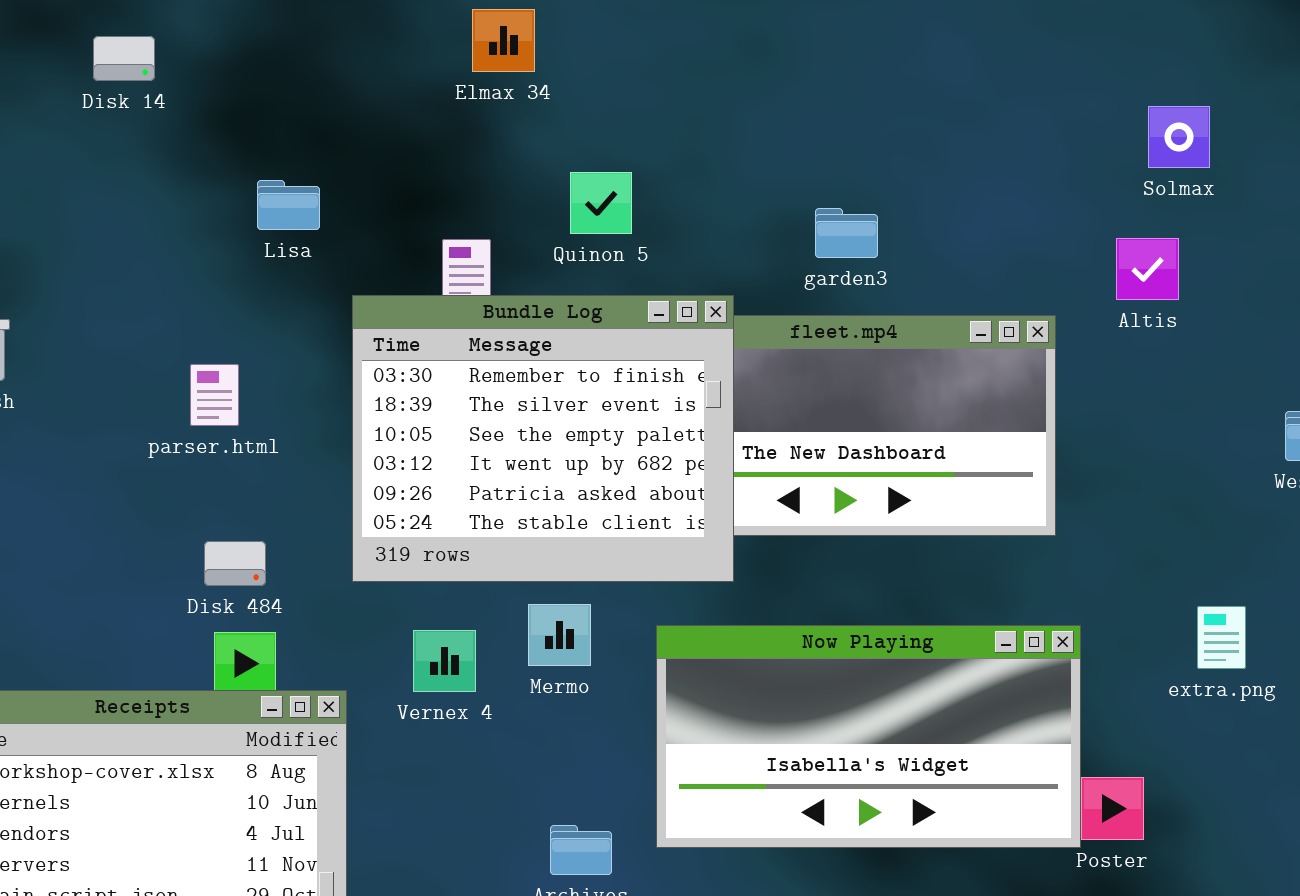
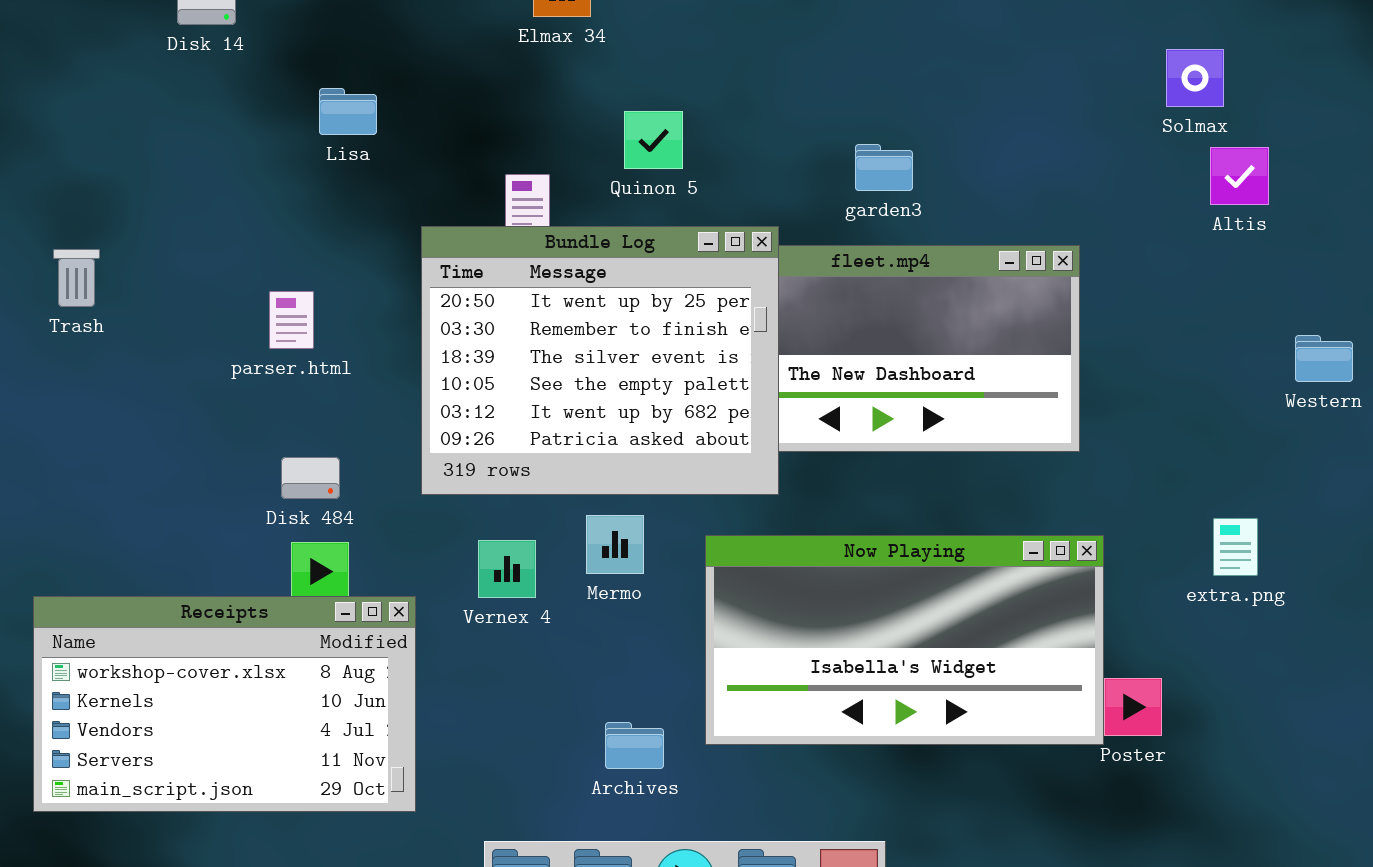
Lisa: [257,180,320,230] -> [319,88,377,135], moved
Altis: [1116,238,1179,300] -> [1210,147,1269,205], moved
Bundle Log: [352,295,734,582] -> [421,226,779,495], scrolled up 1 row

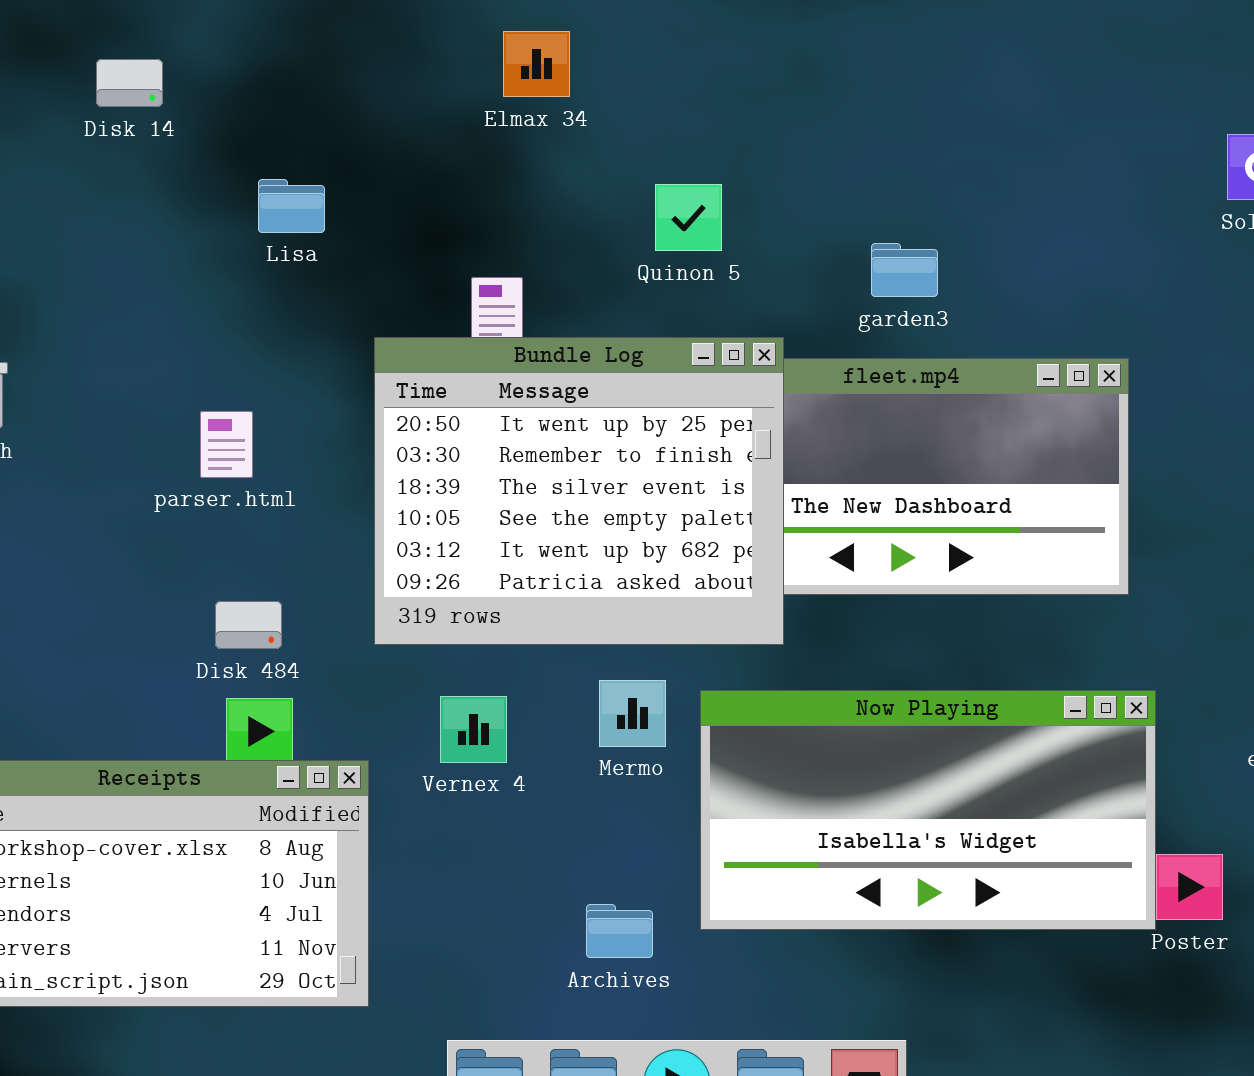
Quinon 5: [624,111,683,169] -> [655,184,722,251], moved
Mermo: [586,515,644,574] -> [599,680,666,747], moved

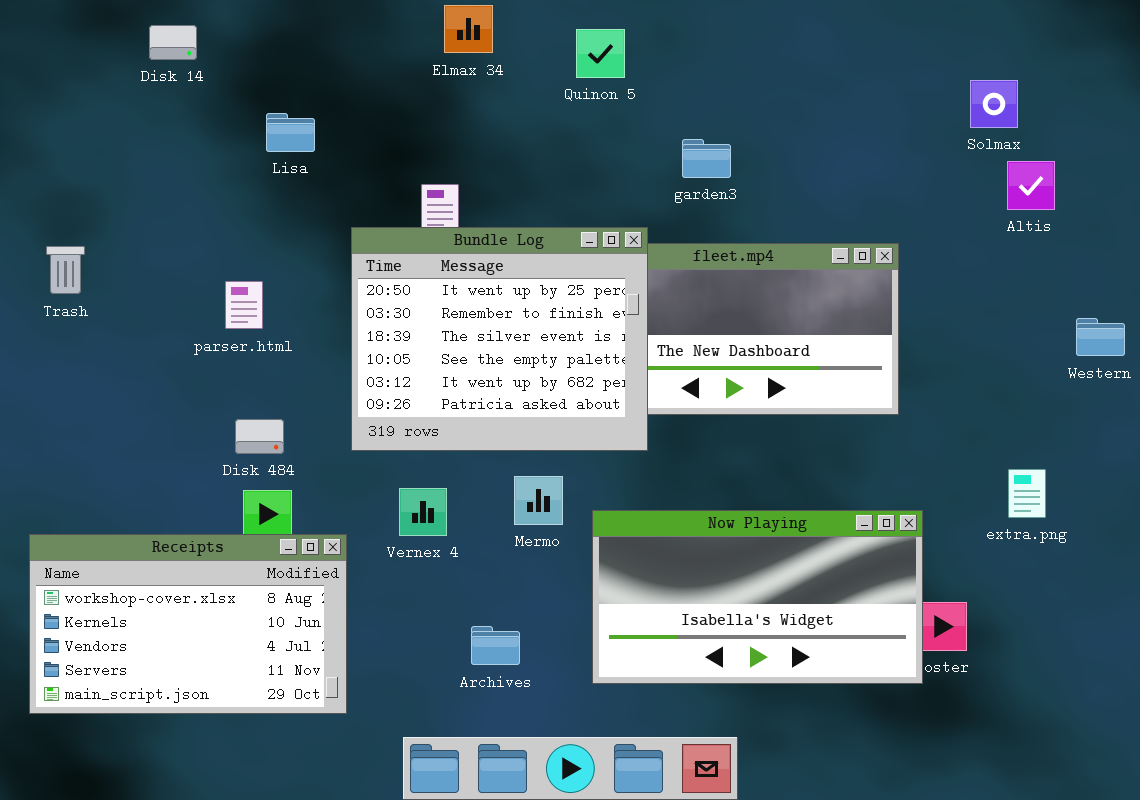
Quinon 5: [655,184,722,251] -> [576,29,625,78], moved
garden3: [871,243,938,297] -> [682,139,731,178], moved
Now Playing: [700,690,1156,930] -> [592,510,923,684], moved
Archives: [586,904,653,958] -> [471,626,520,665], moved

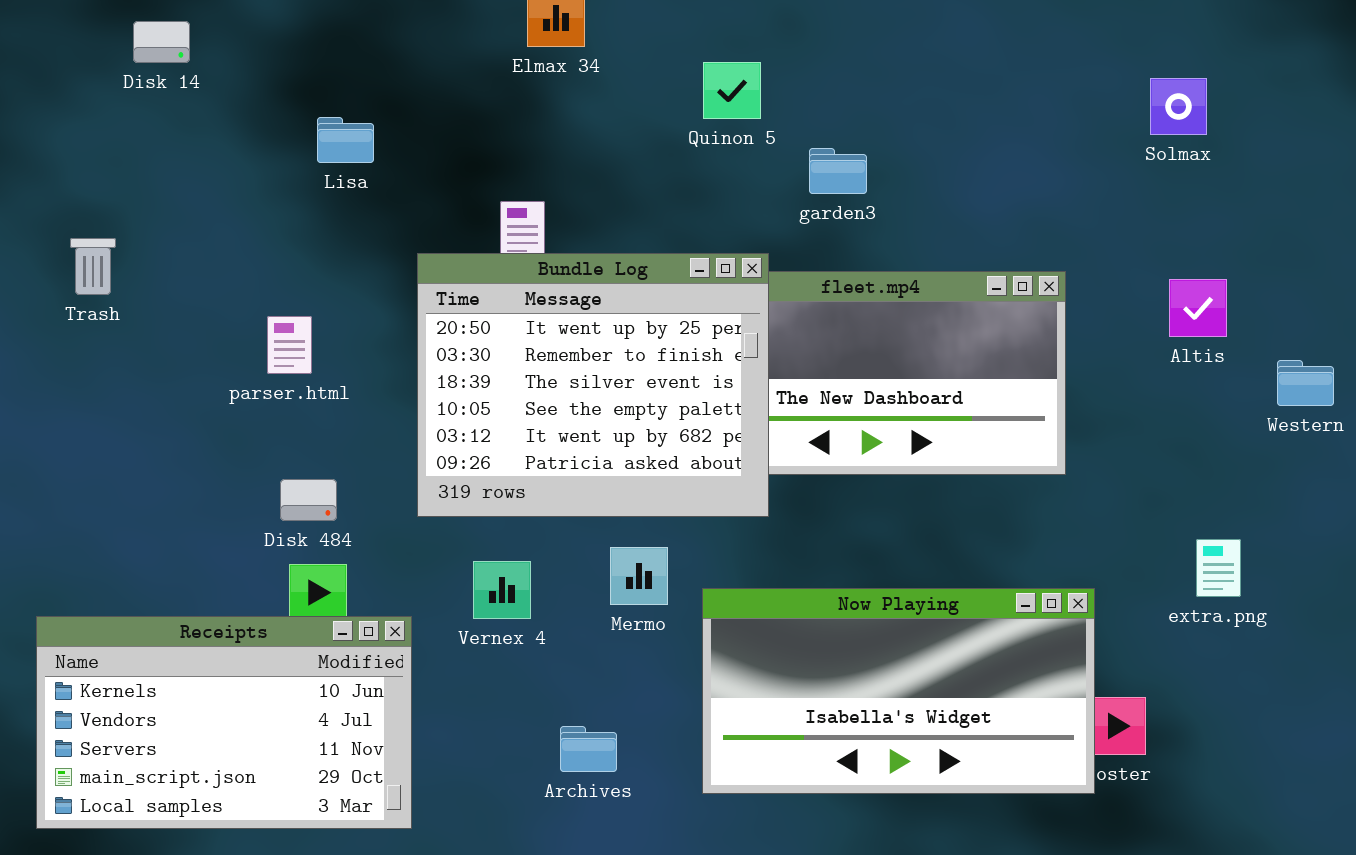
Disk 14: [149,25,197,60] -> [133,21,190,63], moved
Quinon 5: [576,29,625,78] -> [703,62,761,119], moved
Altis: [1007,161,1055,210] -> [1169,279,1227,337], moved
Trash: [46,246,85,294] -> [70,238,116,295], moved
Receipts: [29,534,347,714] -> [36,616,412,829], scrolled down 1 row

